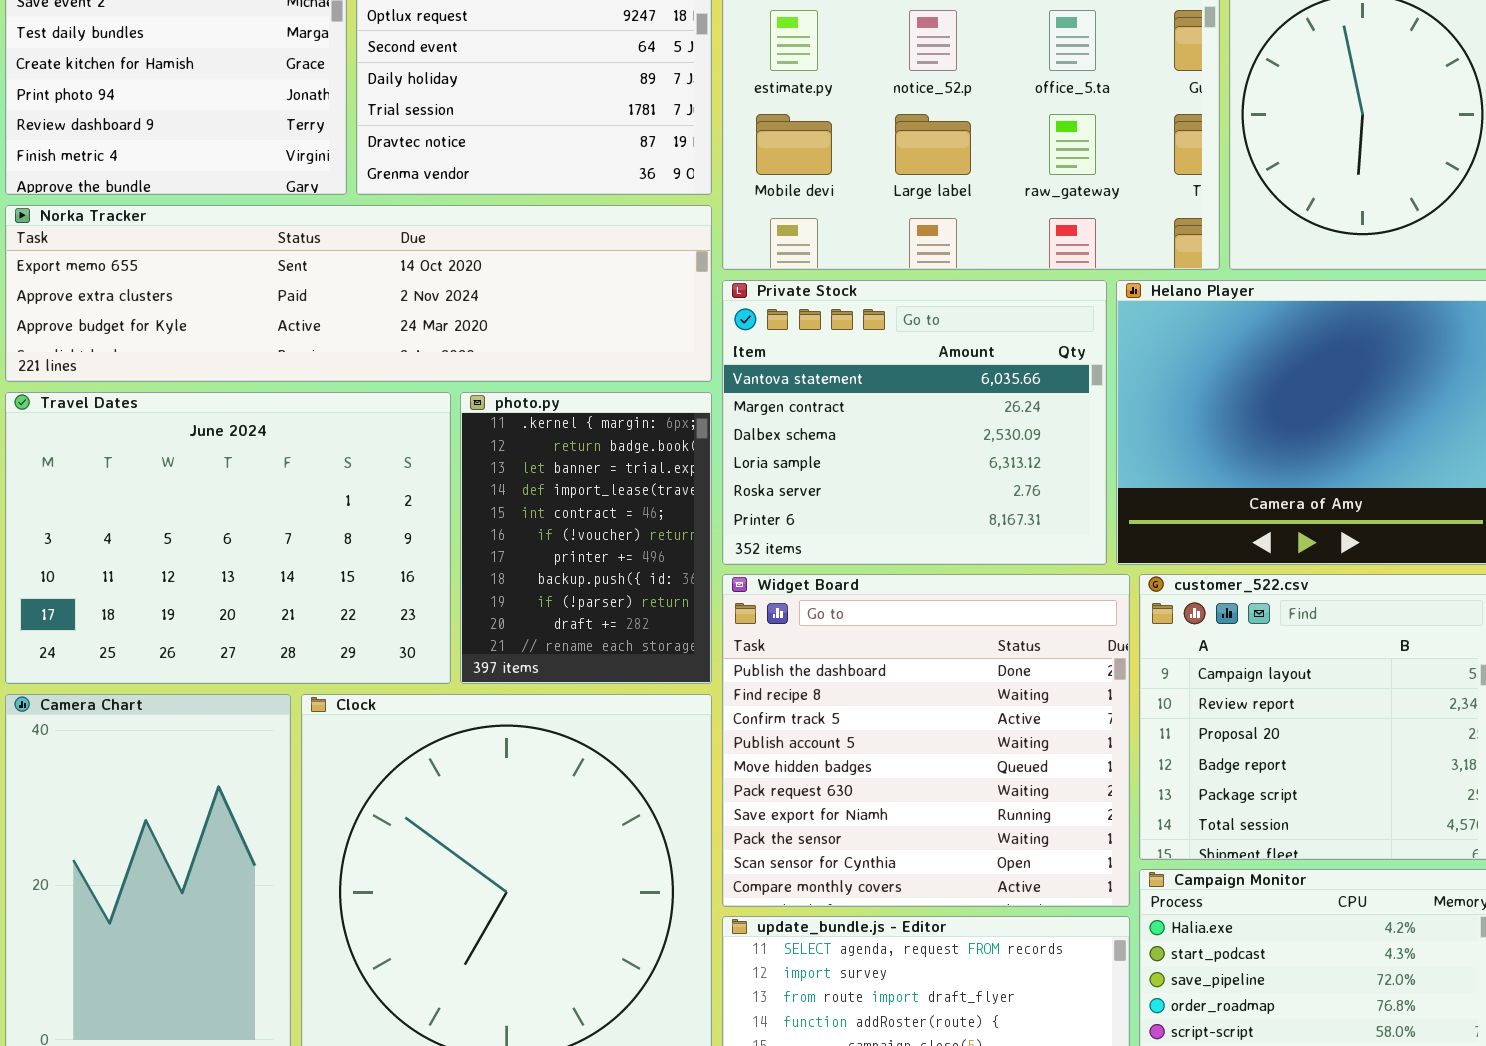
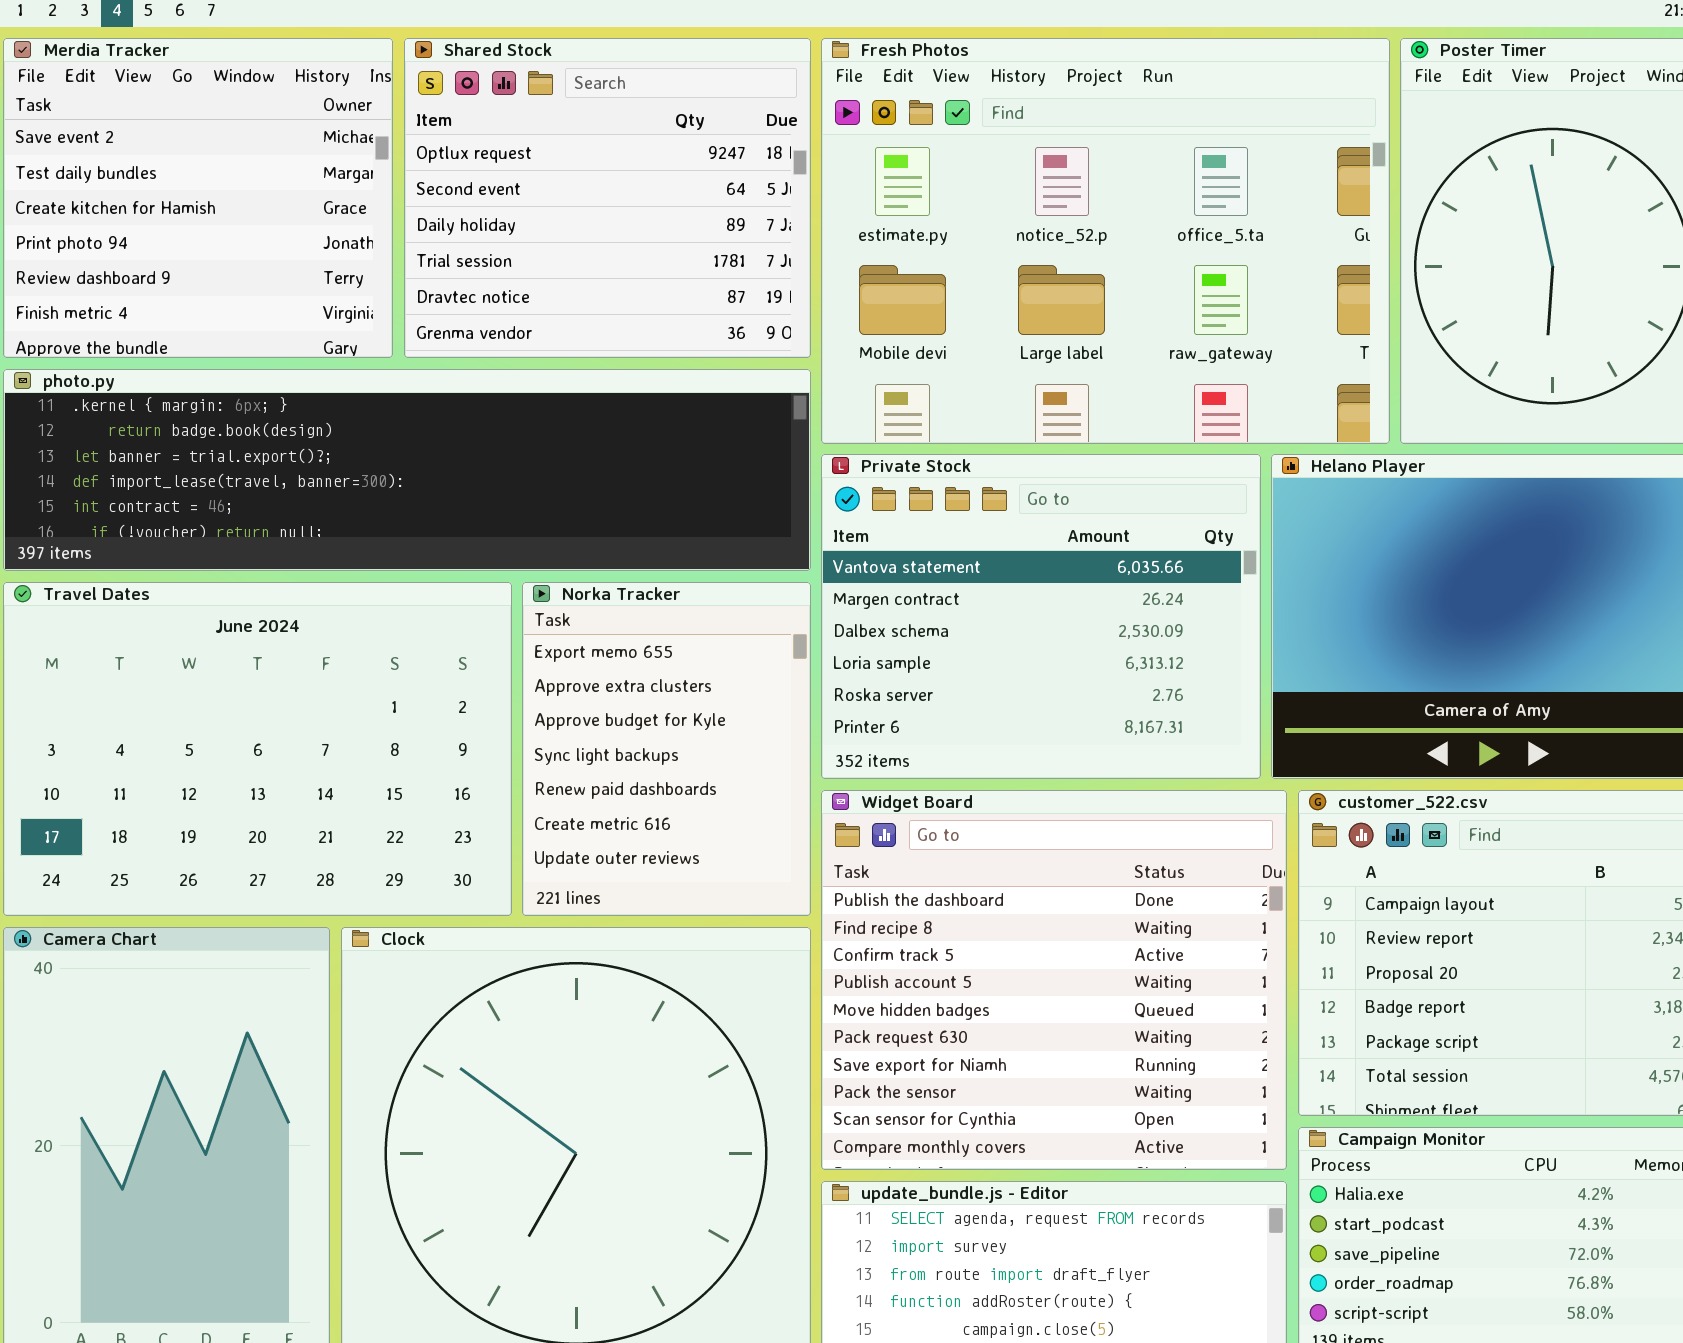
Norka Tracker: [5,205,712,382] -> [522,582,811,916], moved, resized
photo.py: [460,392,712,684] -> [3,369,811,571], moved, resized

